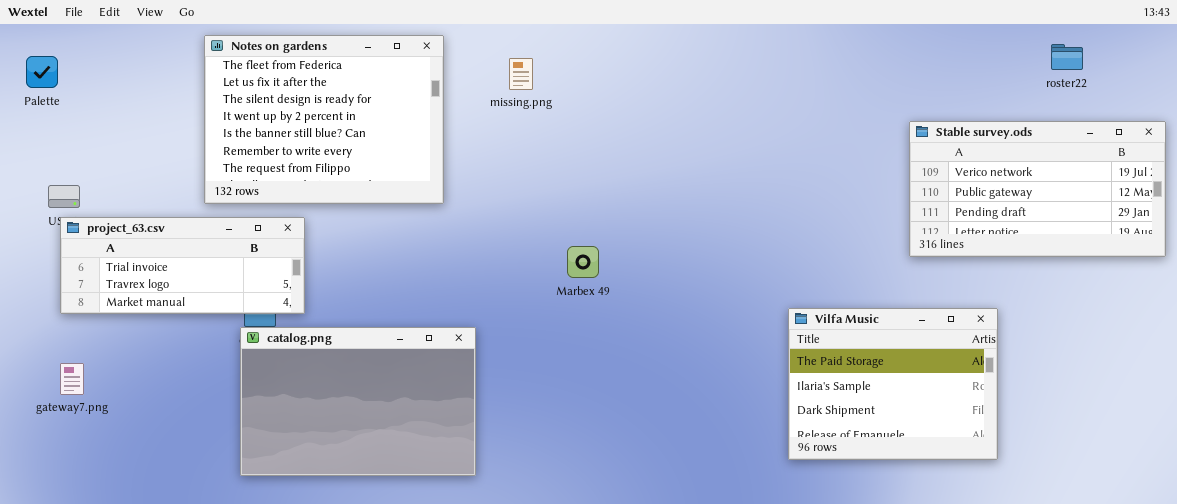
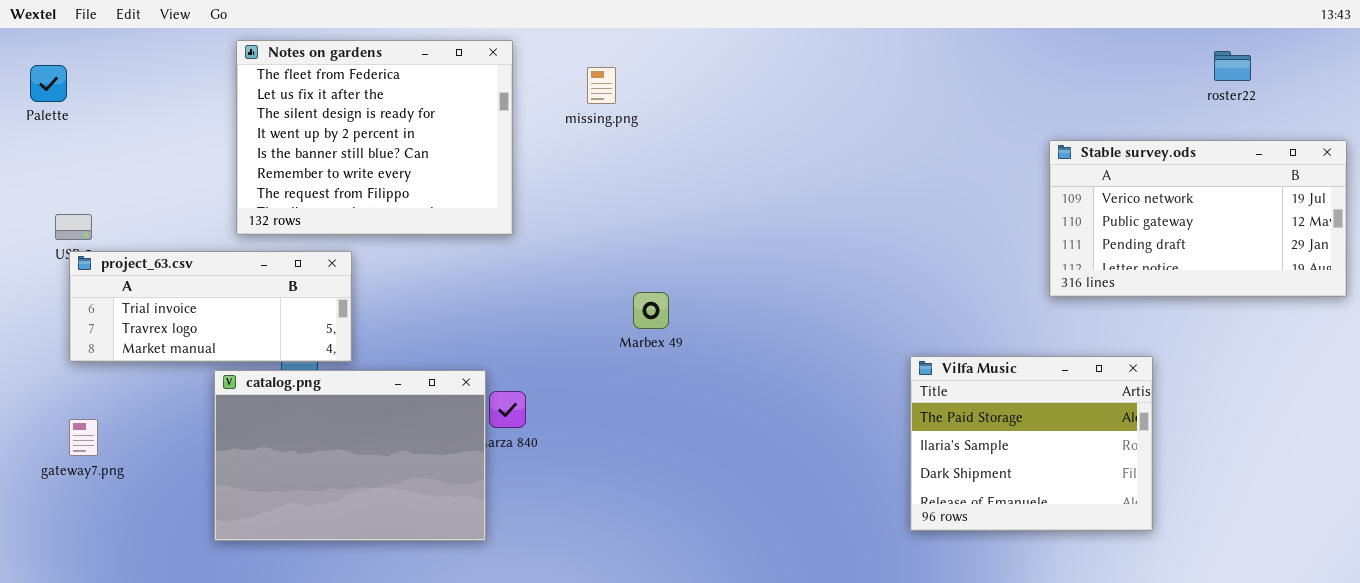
Marbex 49: [567,246,599,278] -> [633,292,669,329], moved
catalog.png: [240,327,476,476] -> [214,370,486,541], moved

